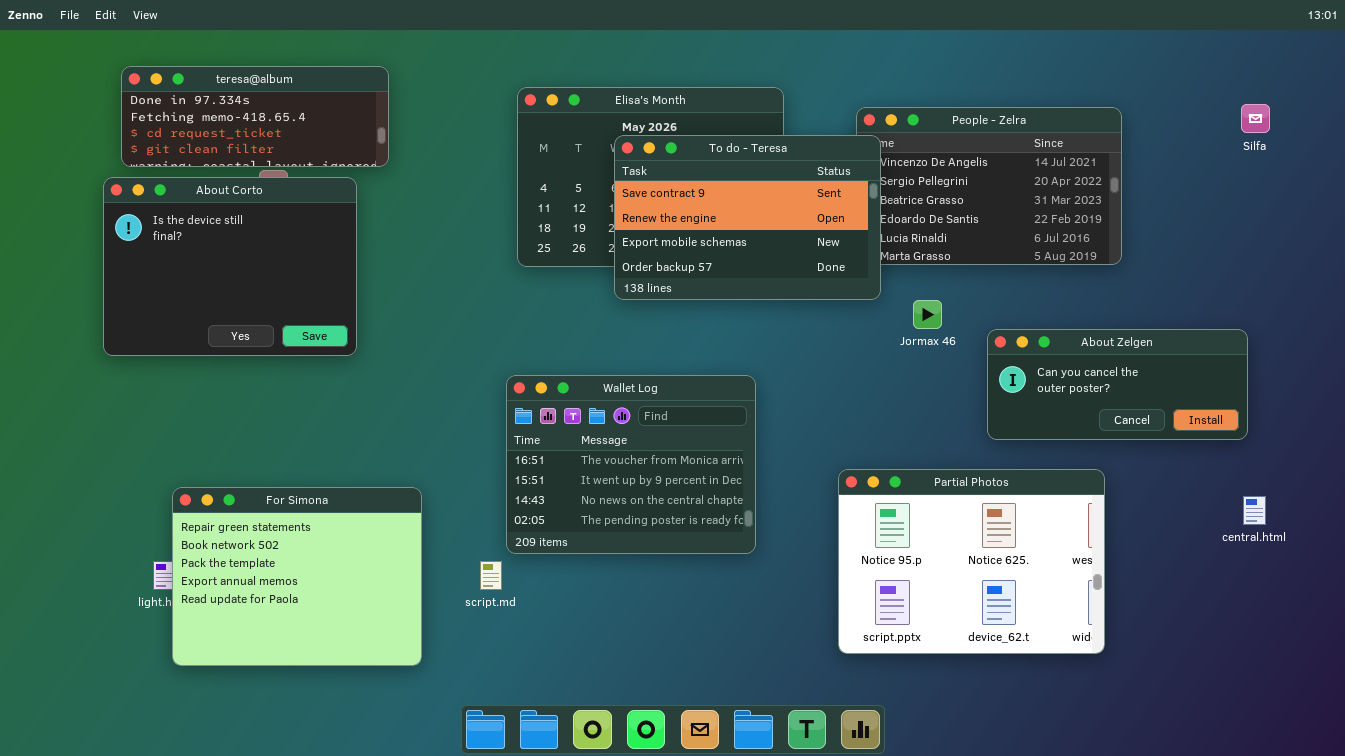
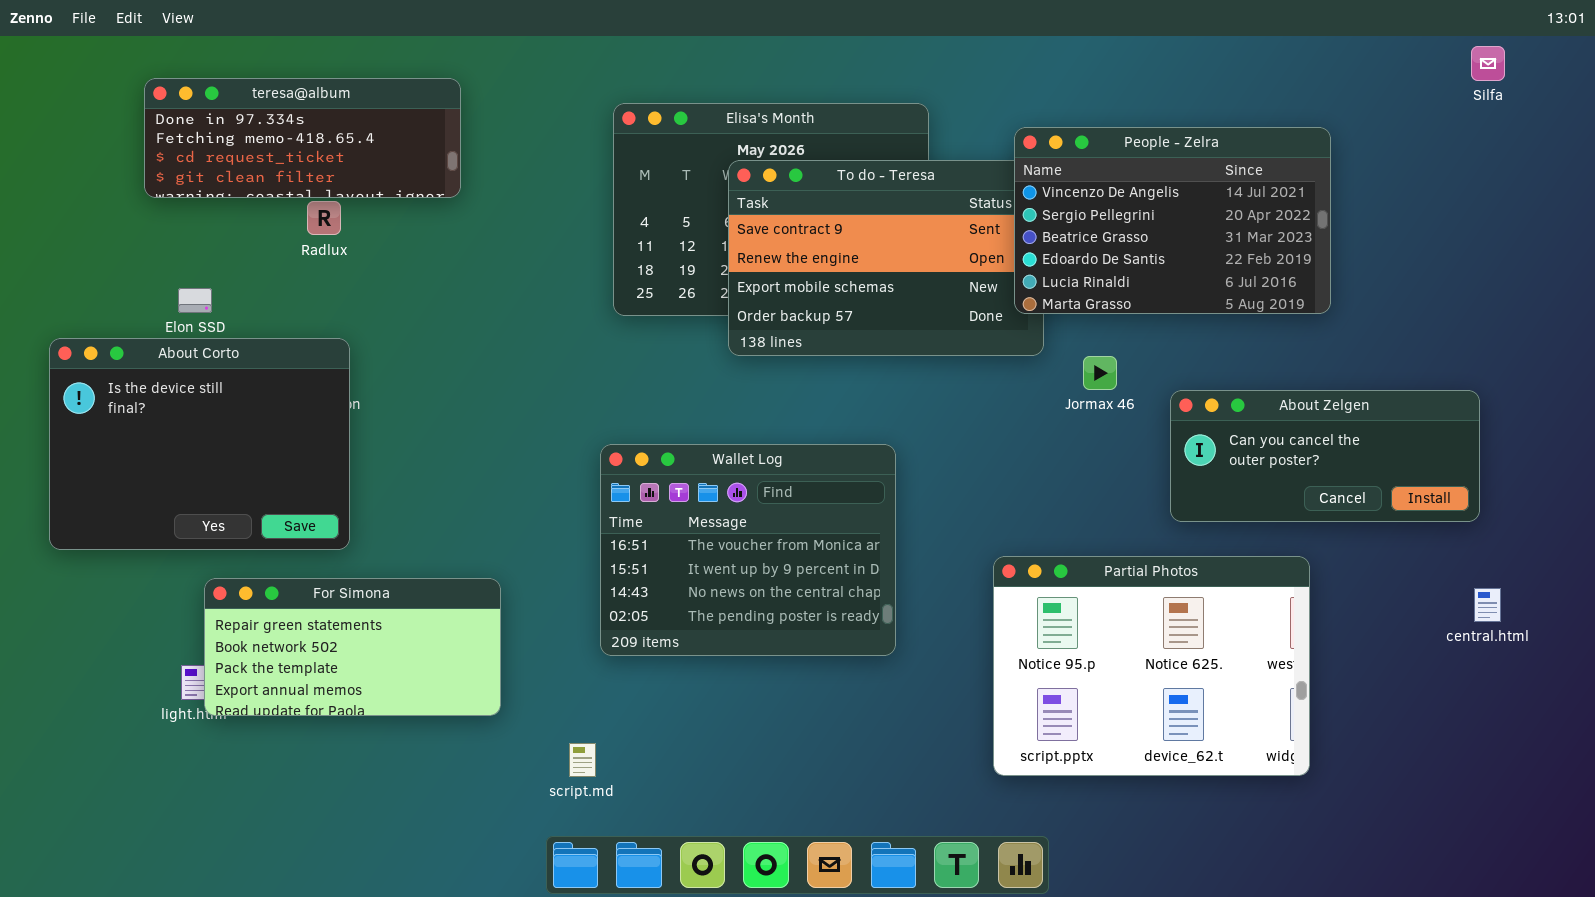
Silfa: [1241,104,1270,133] -> [1471,46,1505,81], moved
People - Zelra: [856,107,1122,265] -> [1014,127,1331,314], raised
About Corto: [103,177,357,356] -> [49,338,350,550], moved
For Simona: [172,487,422,666] -> [204,578,501,716], resized
script.md: [480,561,502,590] -> [569,743,596,777], moved

